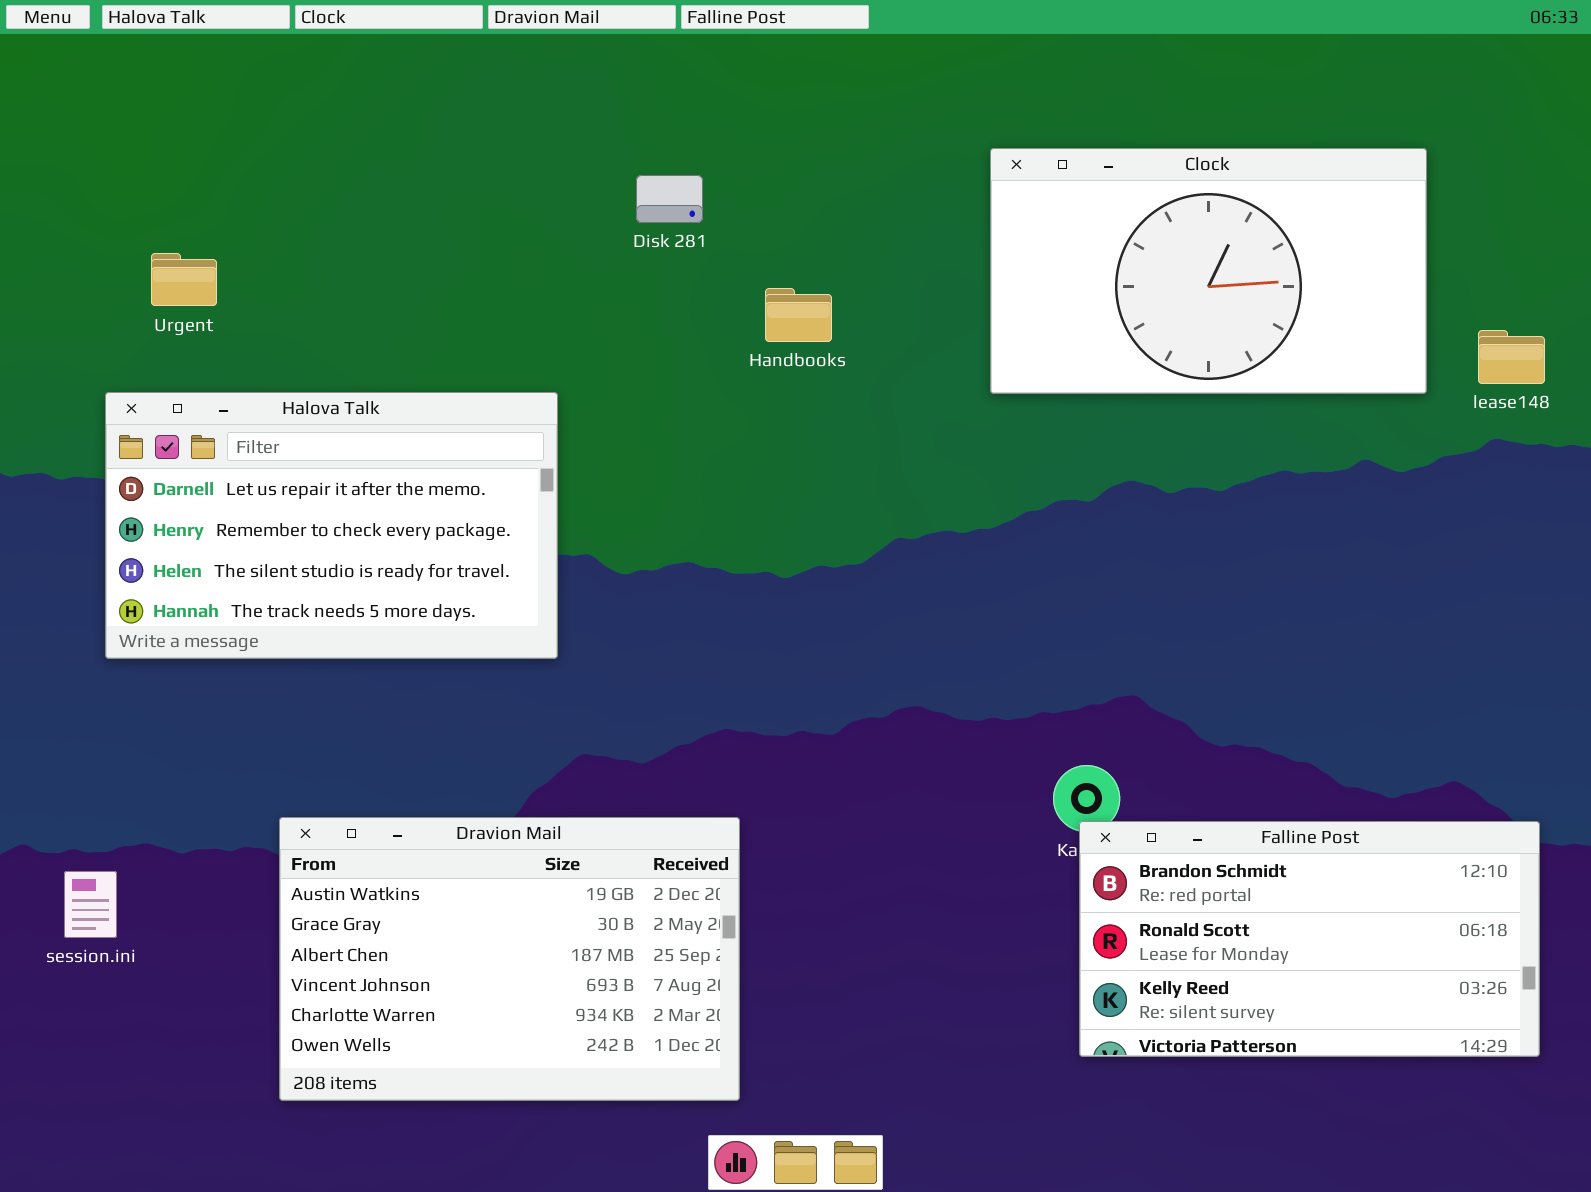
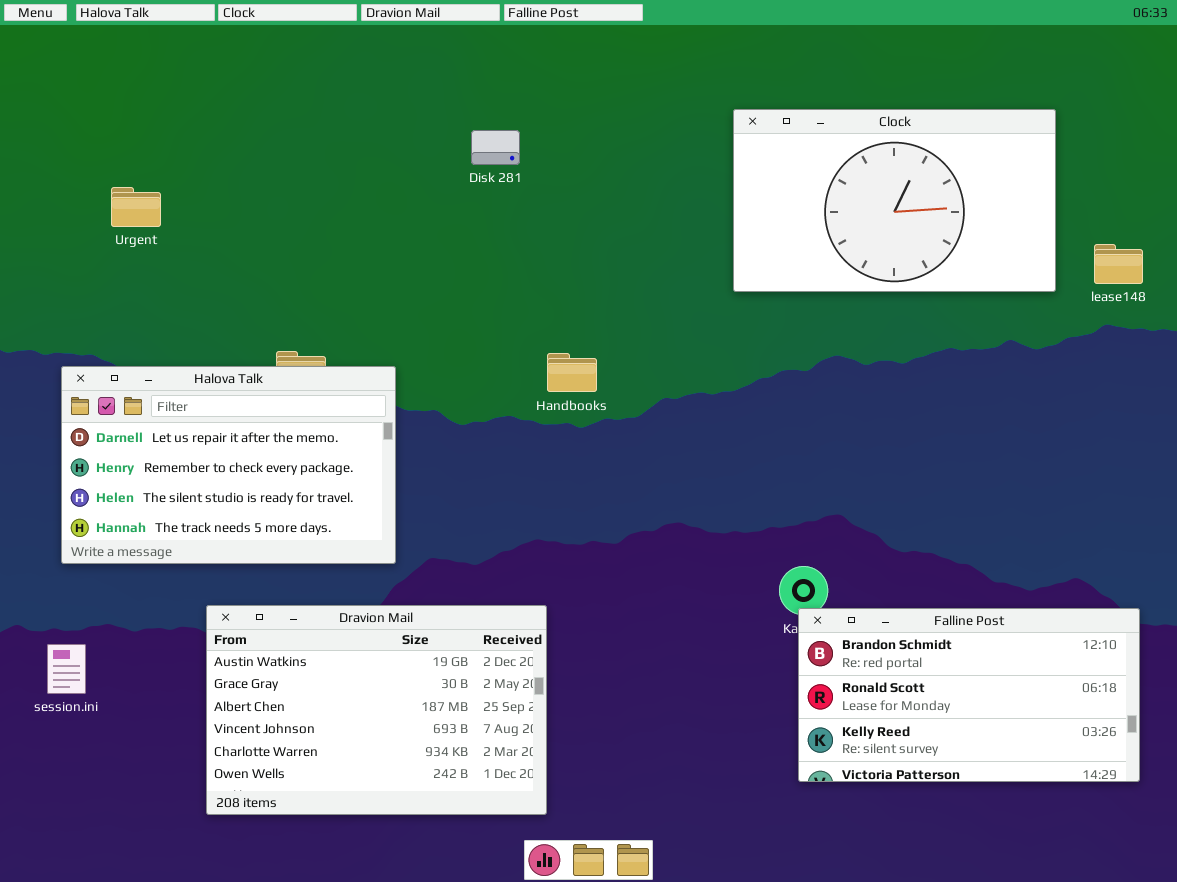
Handbooks: [765,288,832,342] -> [547,353,597,392], moved
Halova Talk: [105,392,558,659] -> [61,366,396,564], moved

